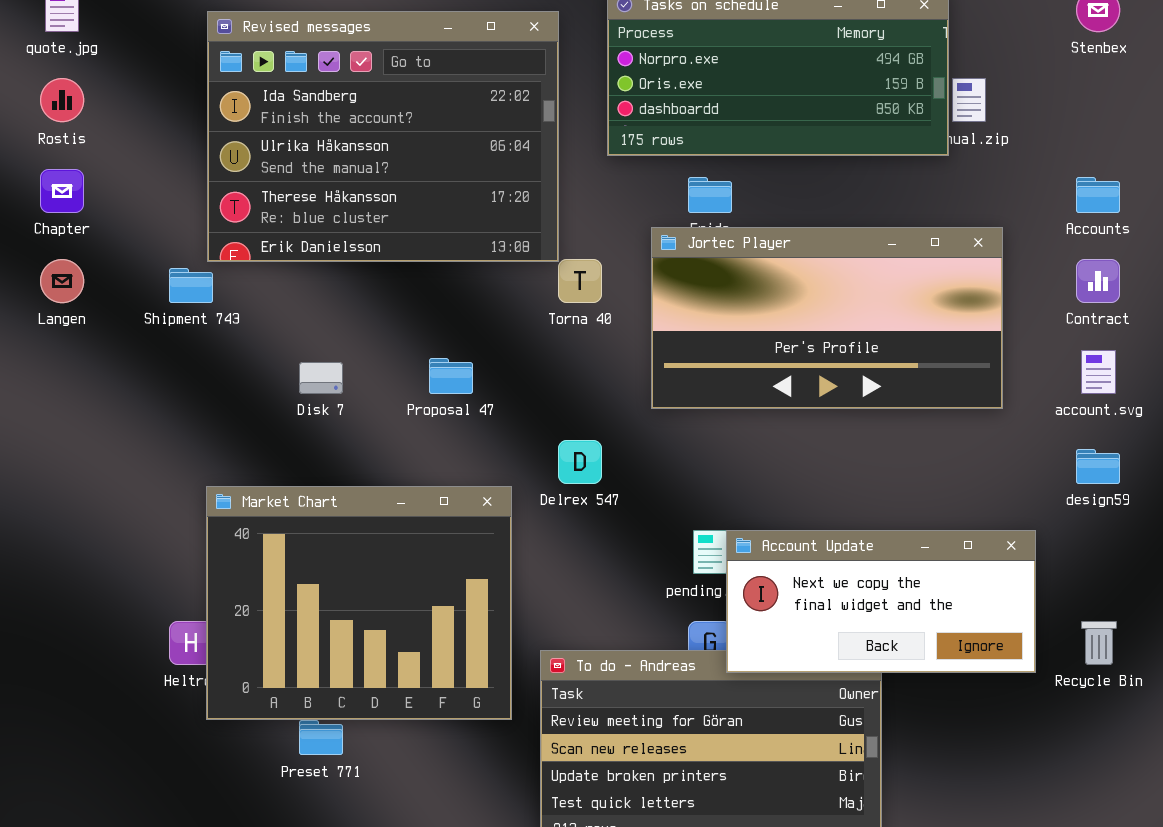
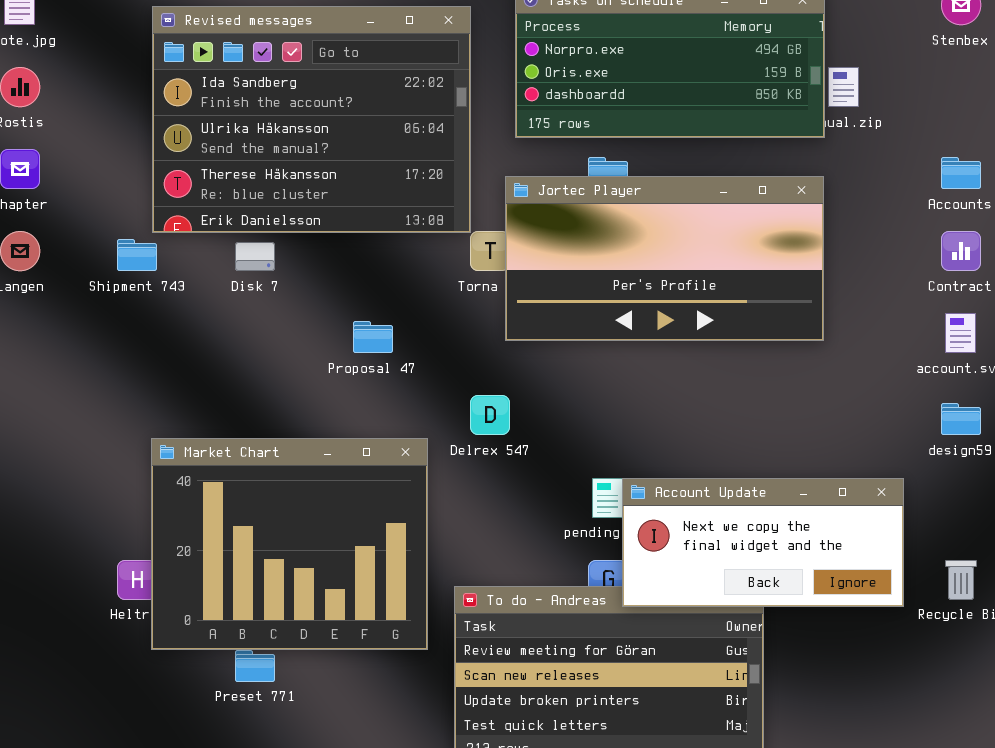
Jortec Player: [651,227,1003,409] -> [505,176,824,341], moved
Disk 7: [299,362,343,394] -> [235,242,275,271], moved

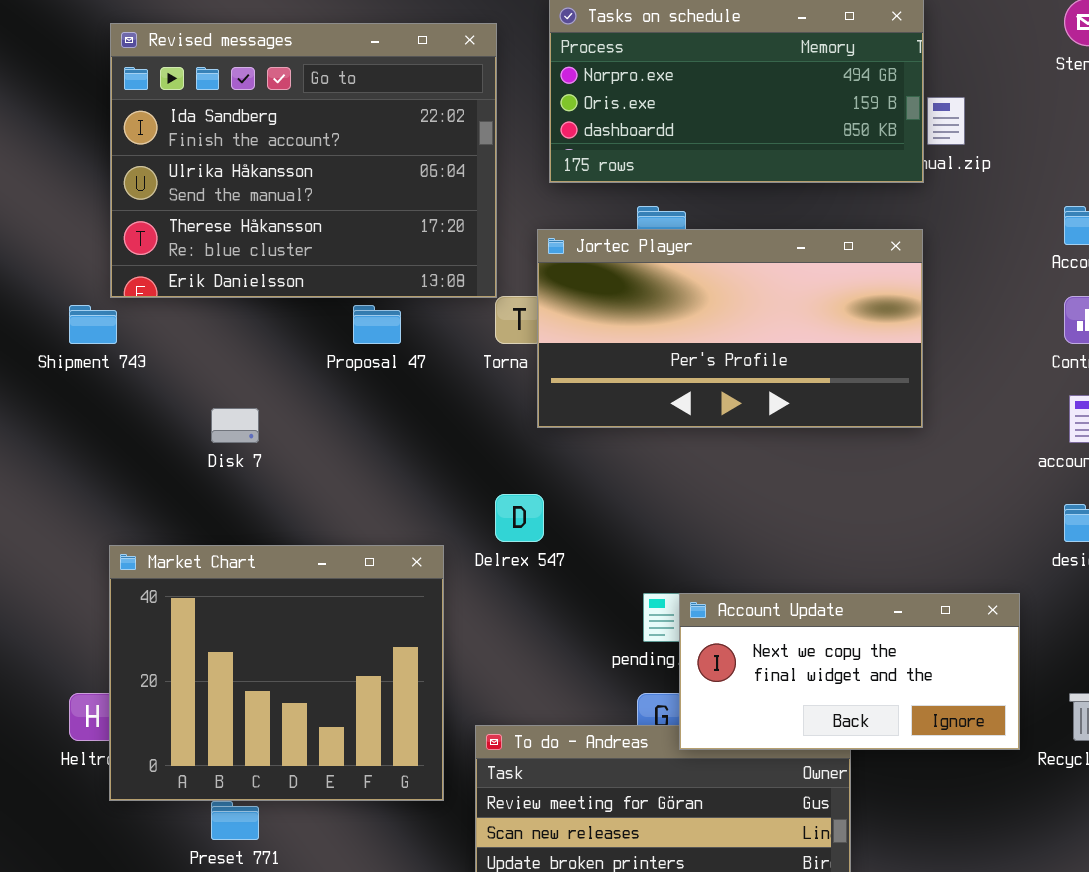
Disk 7: [235,242,275,271] -> [211,408,259,443], moved
Proposal 47: [353,321,393,353] -> [353,305,401,344], moved

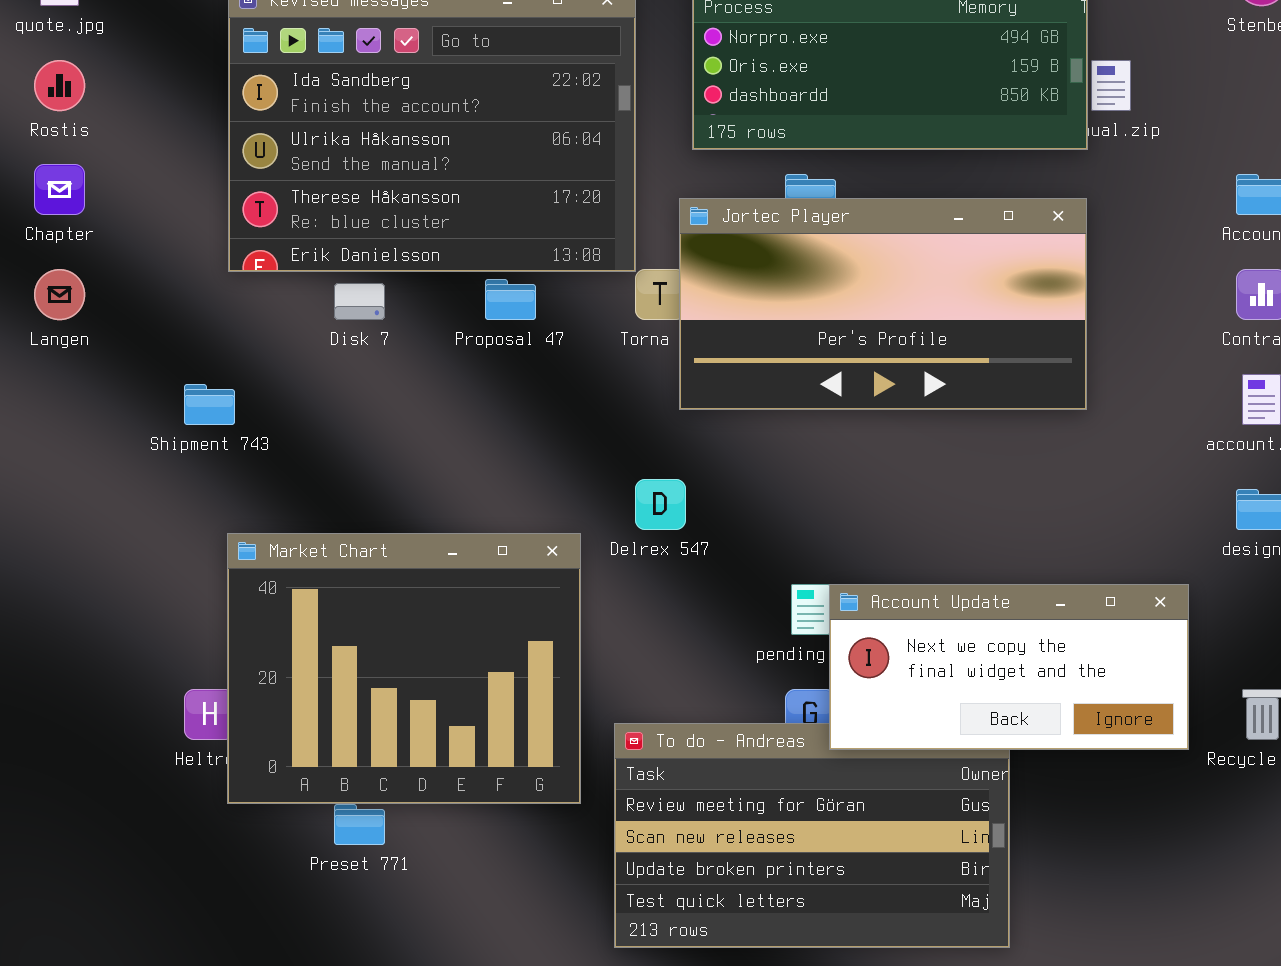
Shipment 743: [69,305,117,344] -> [184,384,235,425], moved
Disk 7: [211,408,259,443] -> [334,283,385,320], moved

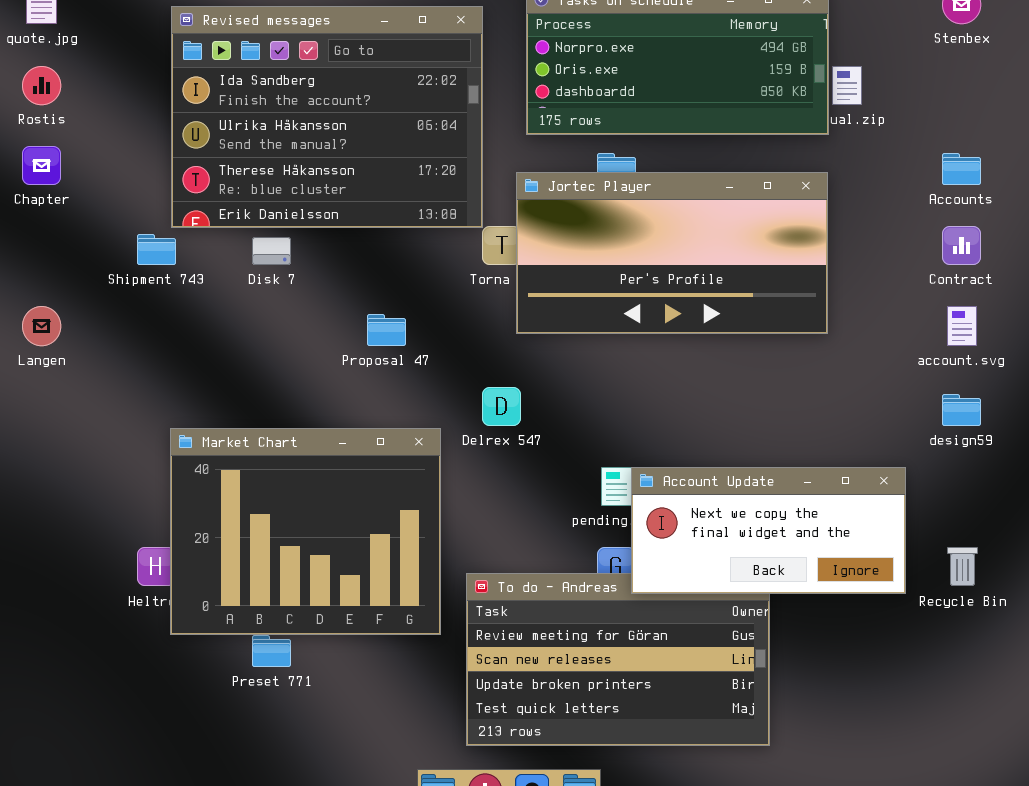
Langen: [34,269,85,320] -> [22,306,61,346], moved
Proposal 47: [485,279,536,320] -> [367,314,406,346], moved
Shipment 743: [184,384,235,425] -> [137,234,176,265], moved

